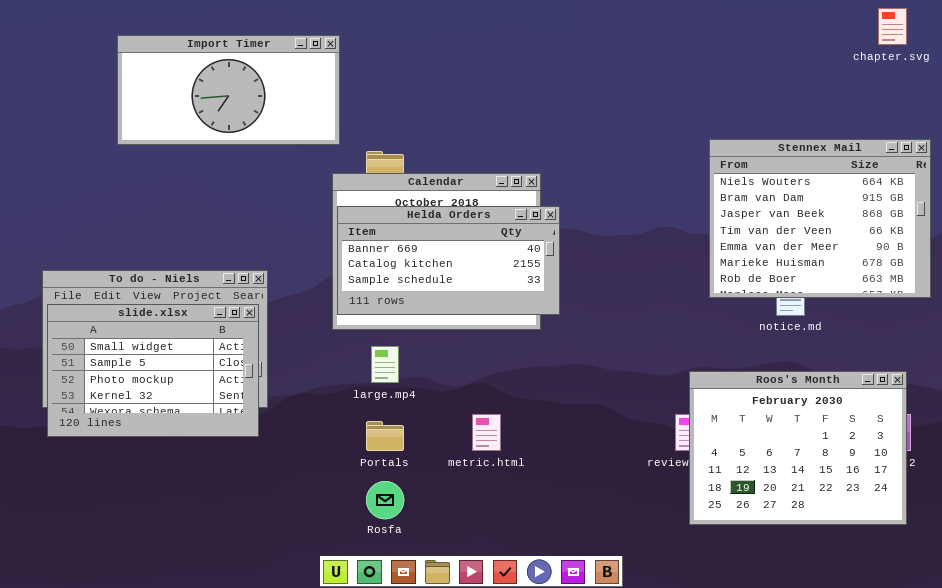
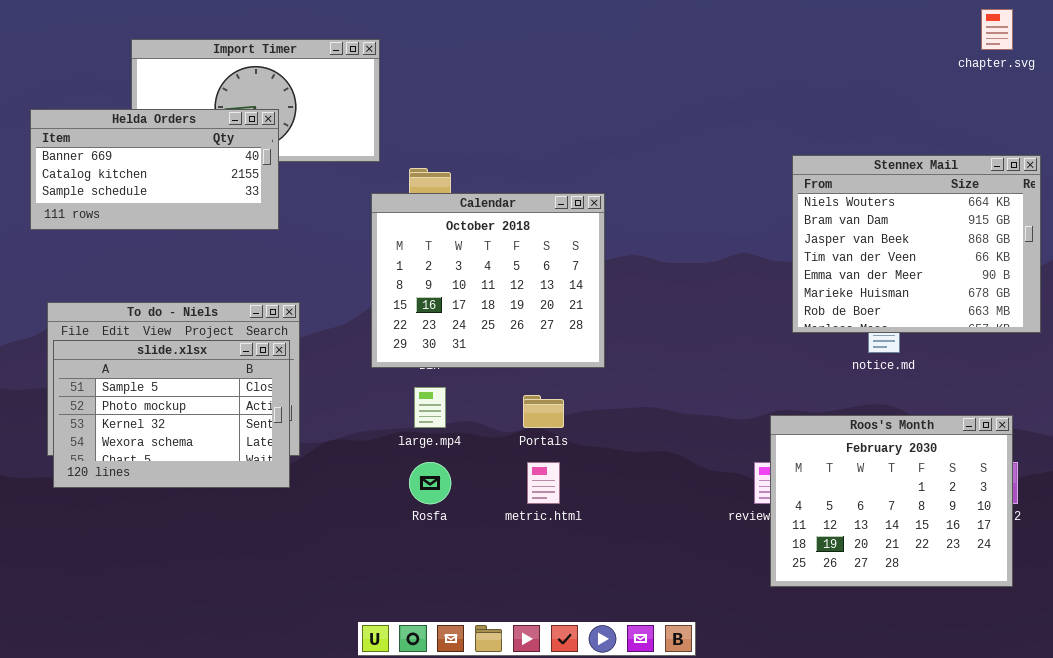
Helda Orders: [337,206,560,315] -> [30,109,279,230], moved
slide.xlsx: [47,304,259,437] -> [53,340,290,488], scrolled down 1 row
Portals: [366,421,404,451] -> [523,395,564,428], moved
Rosfa: [366,481,404,519] -> [409,462,451,504], moved

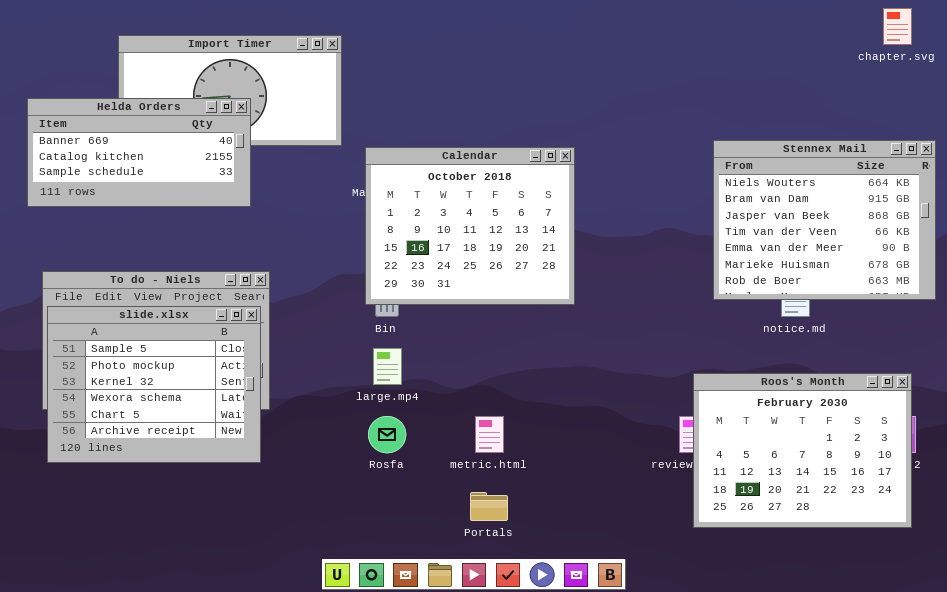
Calendar: [371,193,605,368] -> [365,147,575,305], moved
slide.xlsx: [53,340,290,488] -> [47,306,261,463], resized
Portals: [523,395,564,428] -> [470,492,508,521], moved

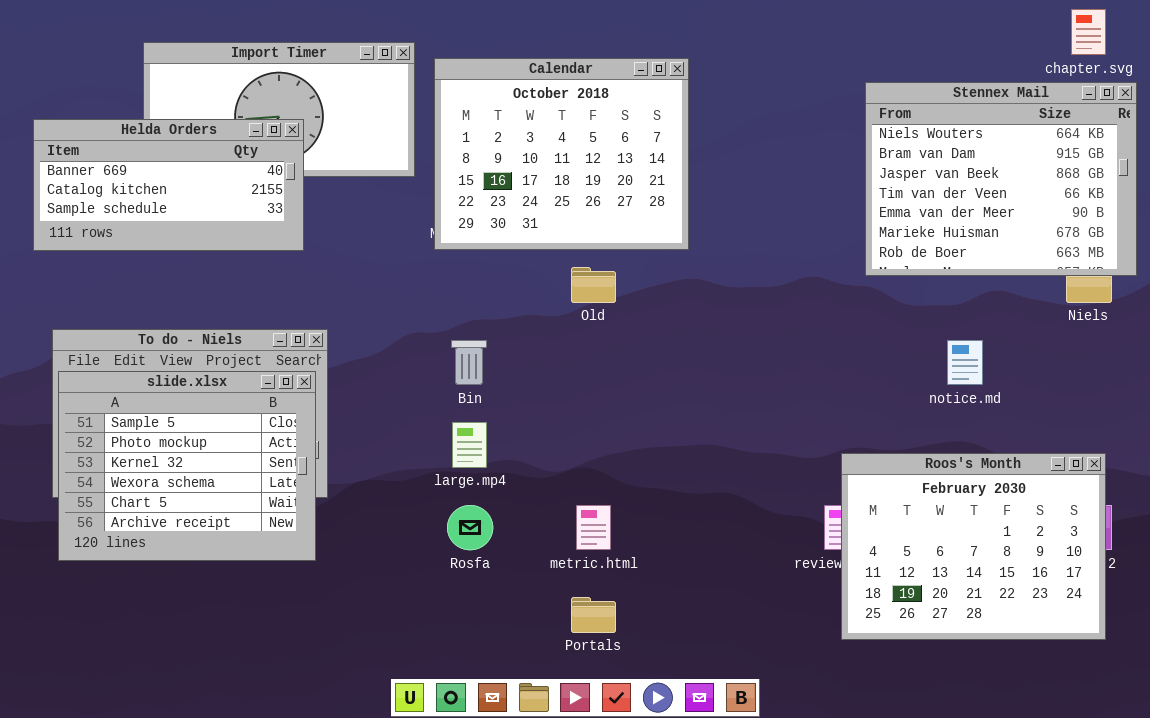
Stennex Mail: [713,140,936,300] -> [865,82,1137,276], moved
Calendar: [365,147,575,305] -> [434,58,689,250], moved

